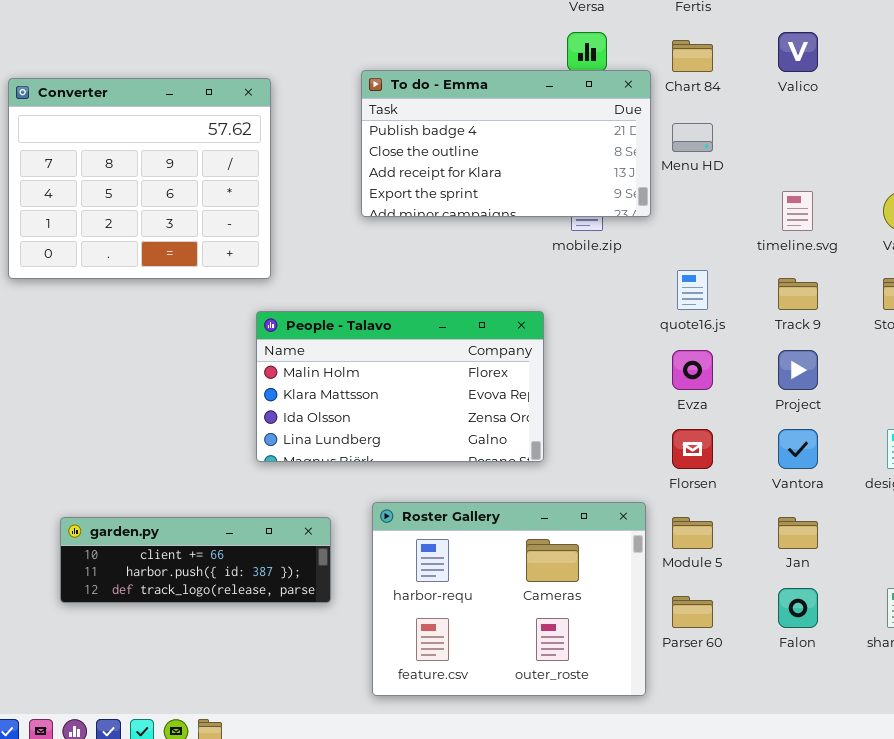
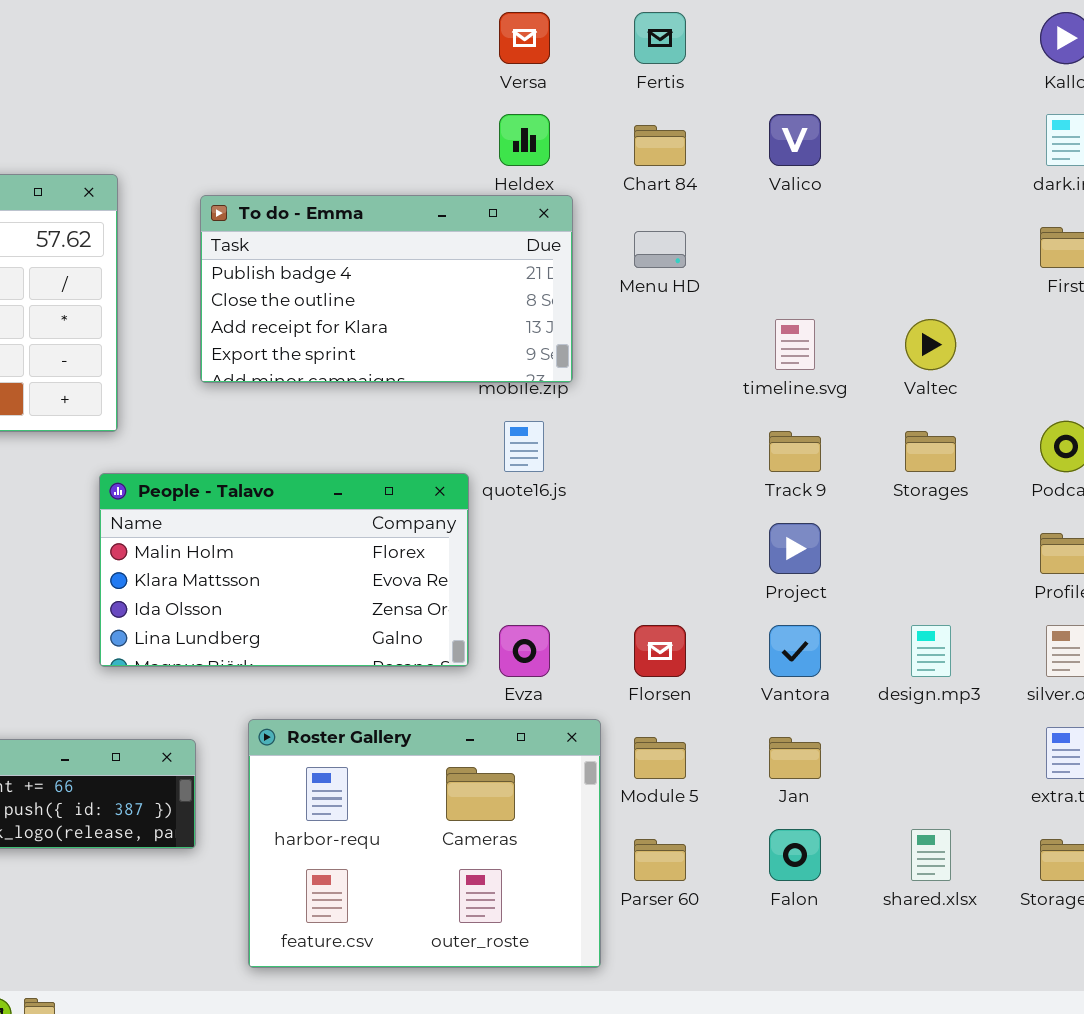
To do - Emma: [361,70,651,217] -> [200,195,573,383], moved
quote16.js: [677,270,708,310] -> [504,421,544,472], moved
Evza: [672,350,713,390] -> [499,625,550,677], moved

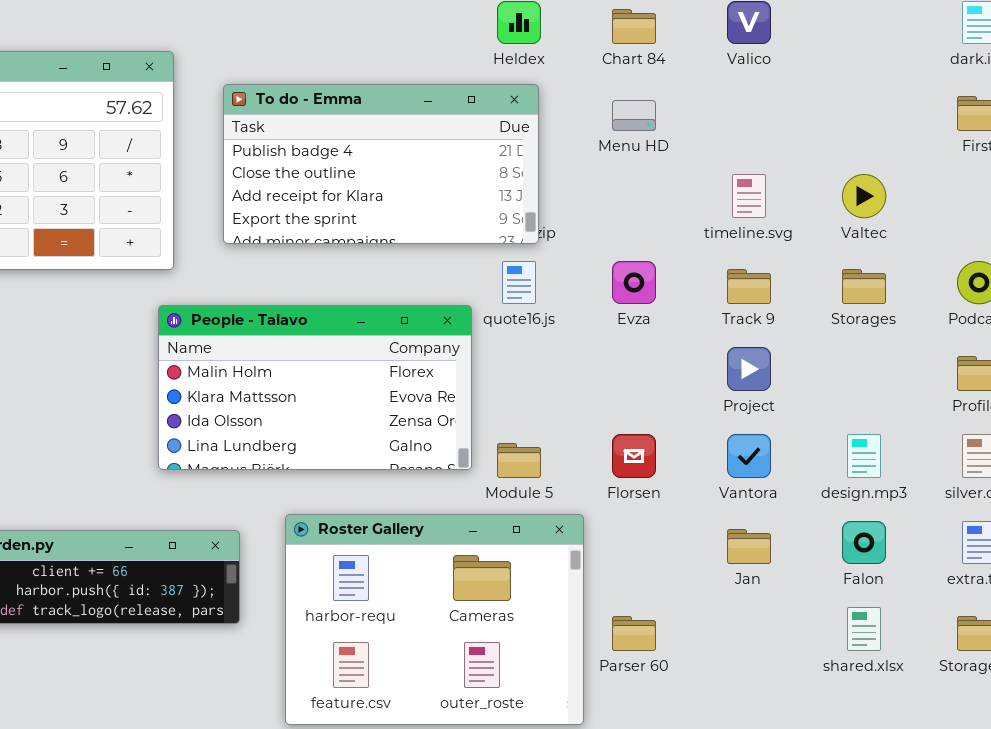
To do - Emma: [200,195,573,383] -> [223,84,539,244], moved
Evza: [499,625,550,677] -> [612,261,656,304], moved
Module 5: [634,737,686,779] -> [497,443,541,478], moved
Falon: [769,829,821,881] -> [842,521,886,564], moved

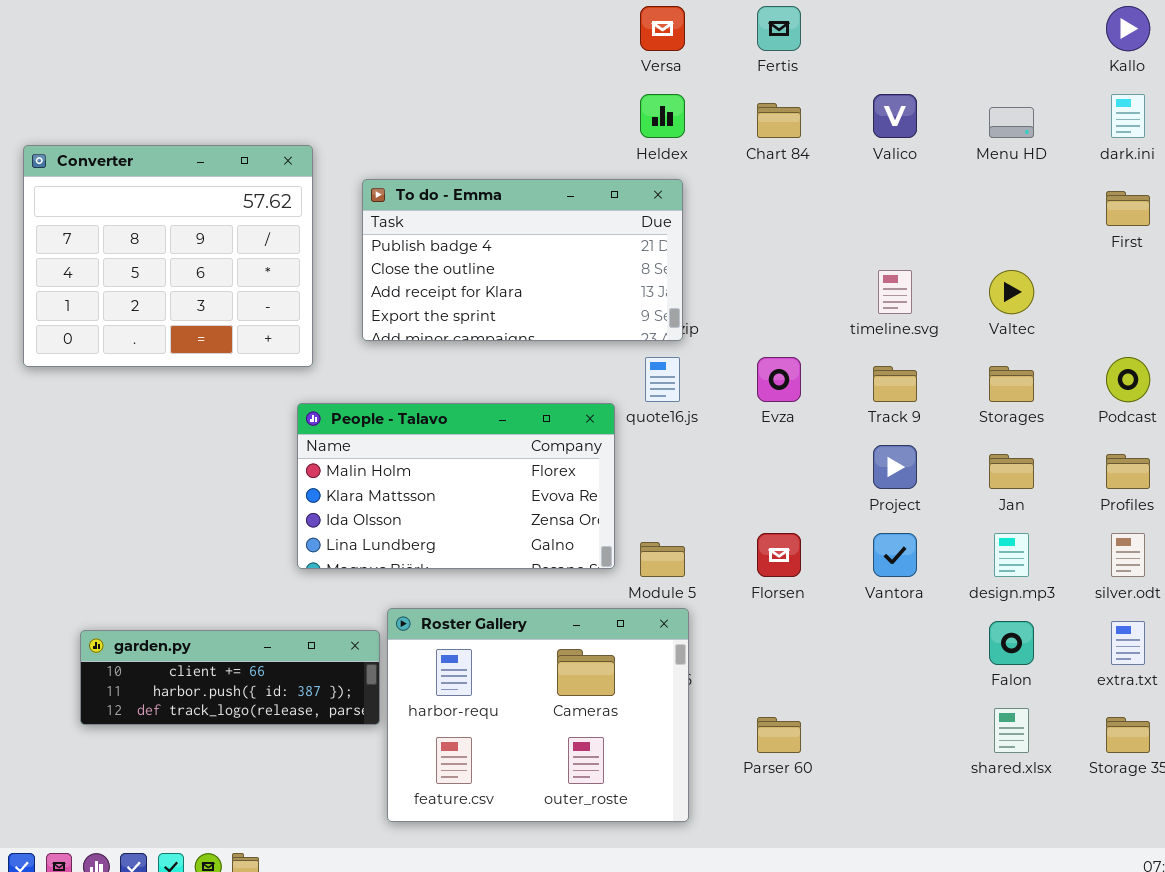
Menu HD: [612,100,656,131] -> [989,107,1034,138], moved
Roster Gallery: [285,514,584,725] -> [387,608,689,822], moved
Jan: [727,529,771,564] -> [989,454,1034,489], moved

